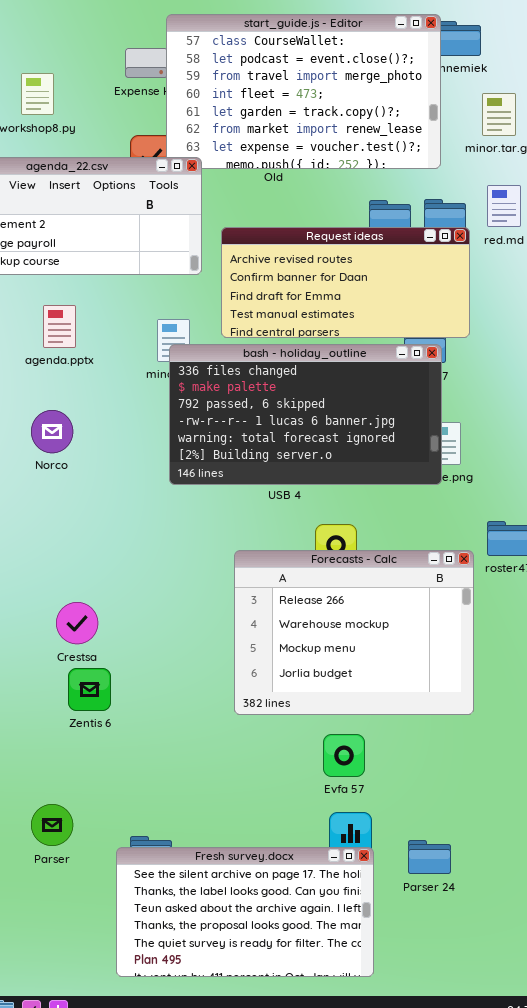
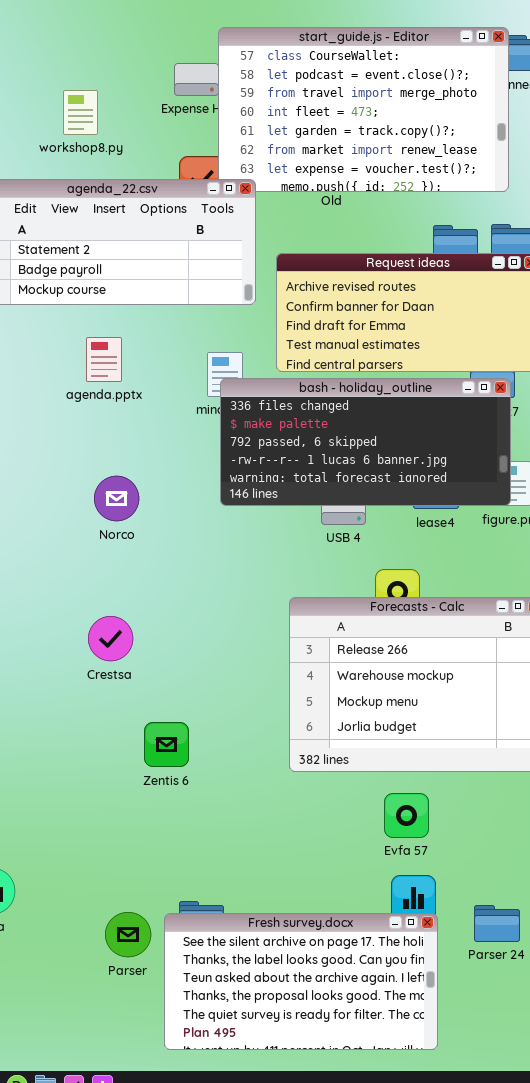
bash - holiday_outline: [169,344,442,485] -> [220,378,511,506], resized
Norco: [31,410,73,453] -> [94,476,139,521], moved
Crestsa: [56,602,98,644] -> [88,616,133,661], moved
Zentis 6: [68,668,111,711] -> [144,722,189,767], moved
Parser: [31,804,73,846] -> [105,912,151,957], moved

